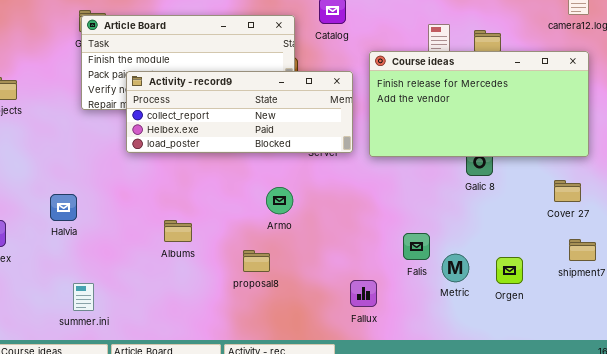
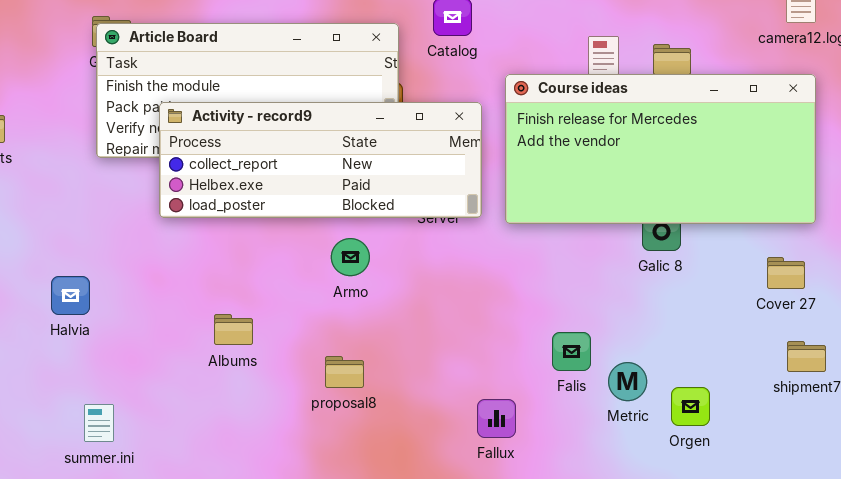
Armo: [266,187,293,214] -> [331,238,370,276], moved
Orgen: [496,257,523,284] -> [671,387,710,426], moved

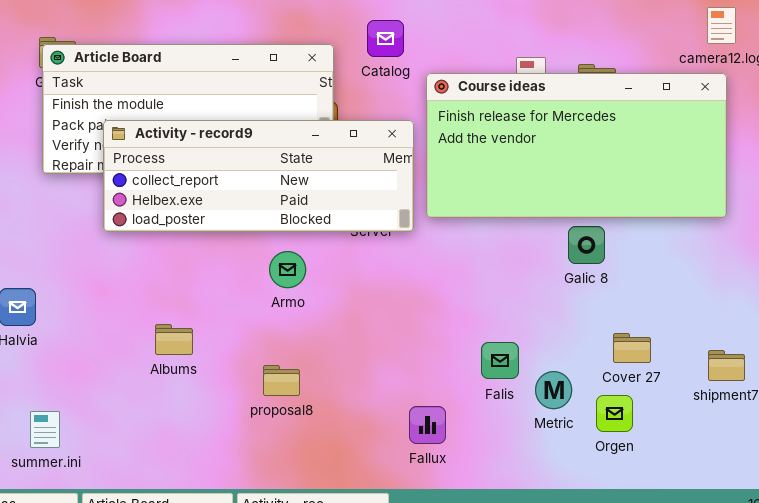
Course ideas: [505,74,816,224] -> [426,73,727,218], moved
Cover 27: [767,257,805,289] -> [613,333,651,363], moved

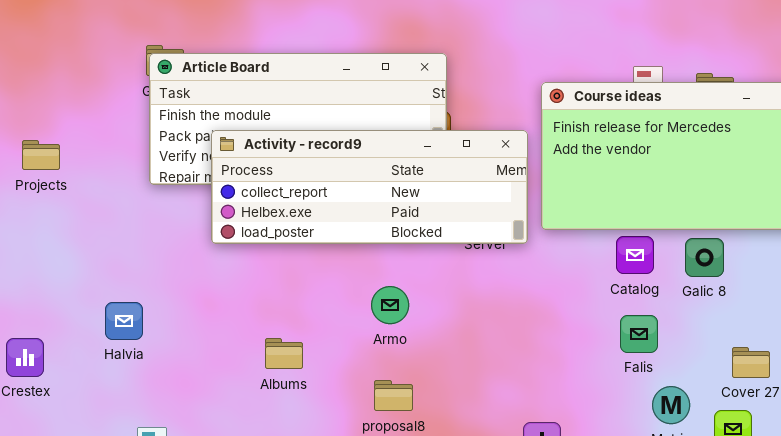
Catalog: [367,20,404,57] -> [616,236,654,274], moved
Armo: [269,251,306,288] -> [371,286,409,324], moved
Falis: [481,342,519,379] -> [620,315,658,353], moved

